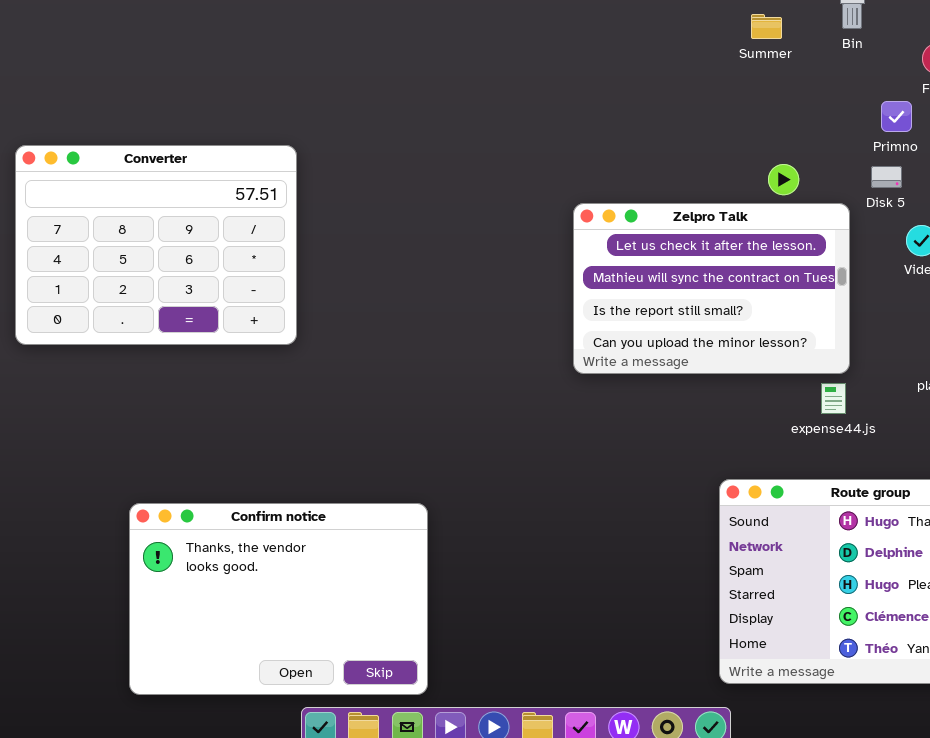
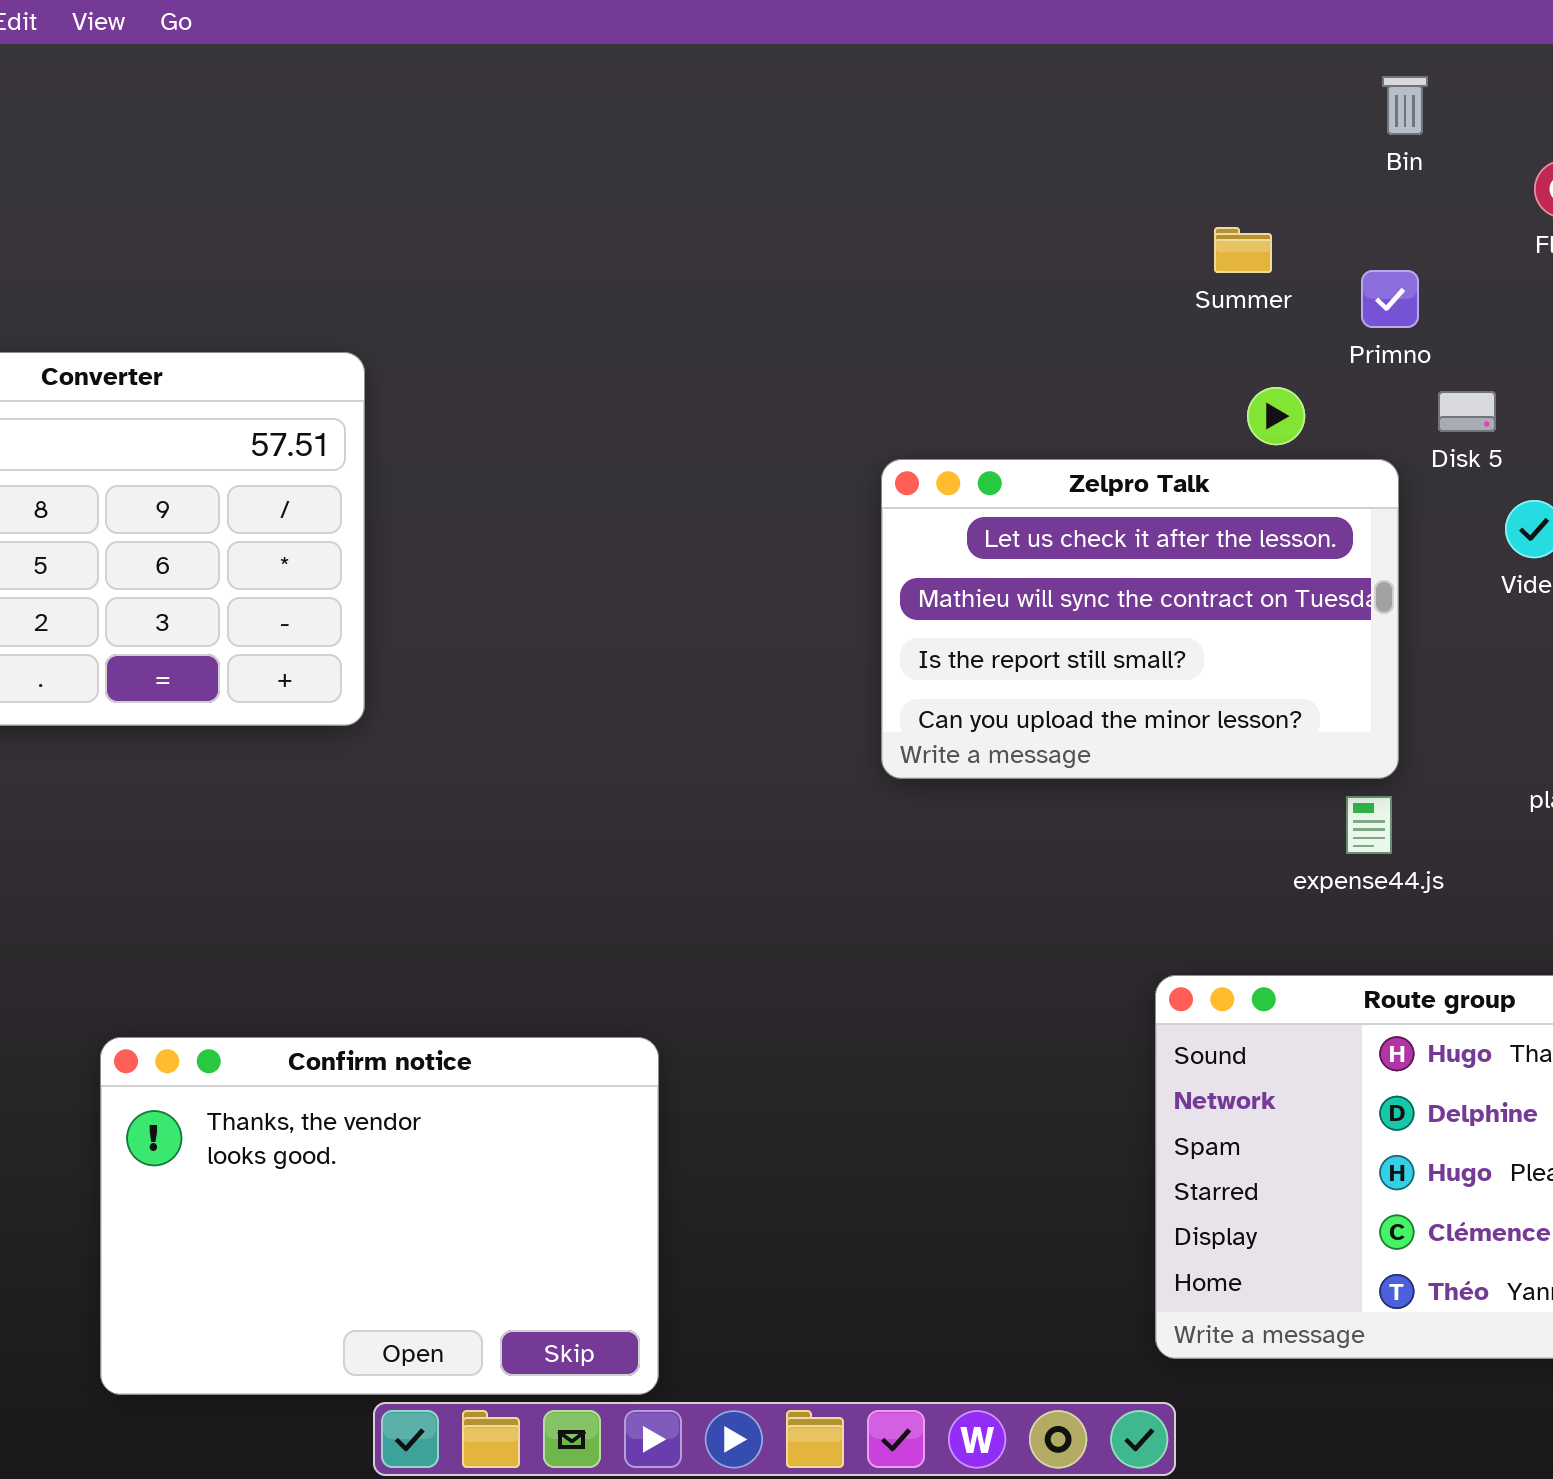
Summer: [751,14,782,39] -> [1214,227,1272,273], moved
Primno: [881,101,912,132] -> [1361,270,1419,328], moved
Confirm notice: [129,503,428,695] -> [100,1037,659,1395], moved

